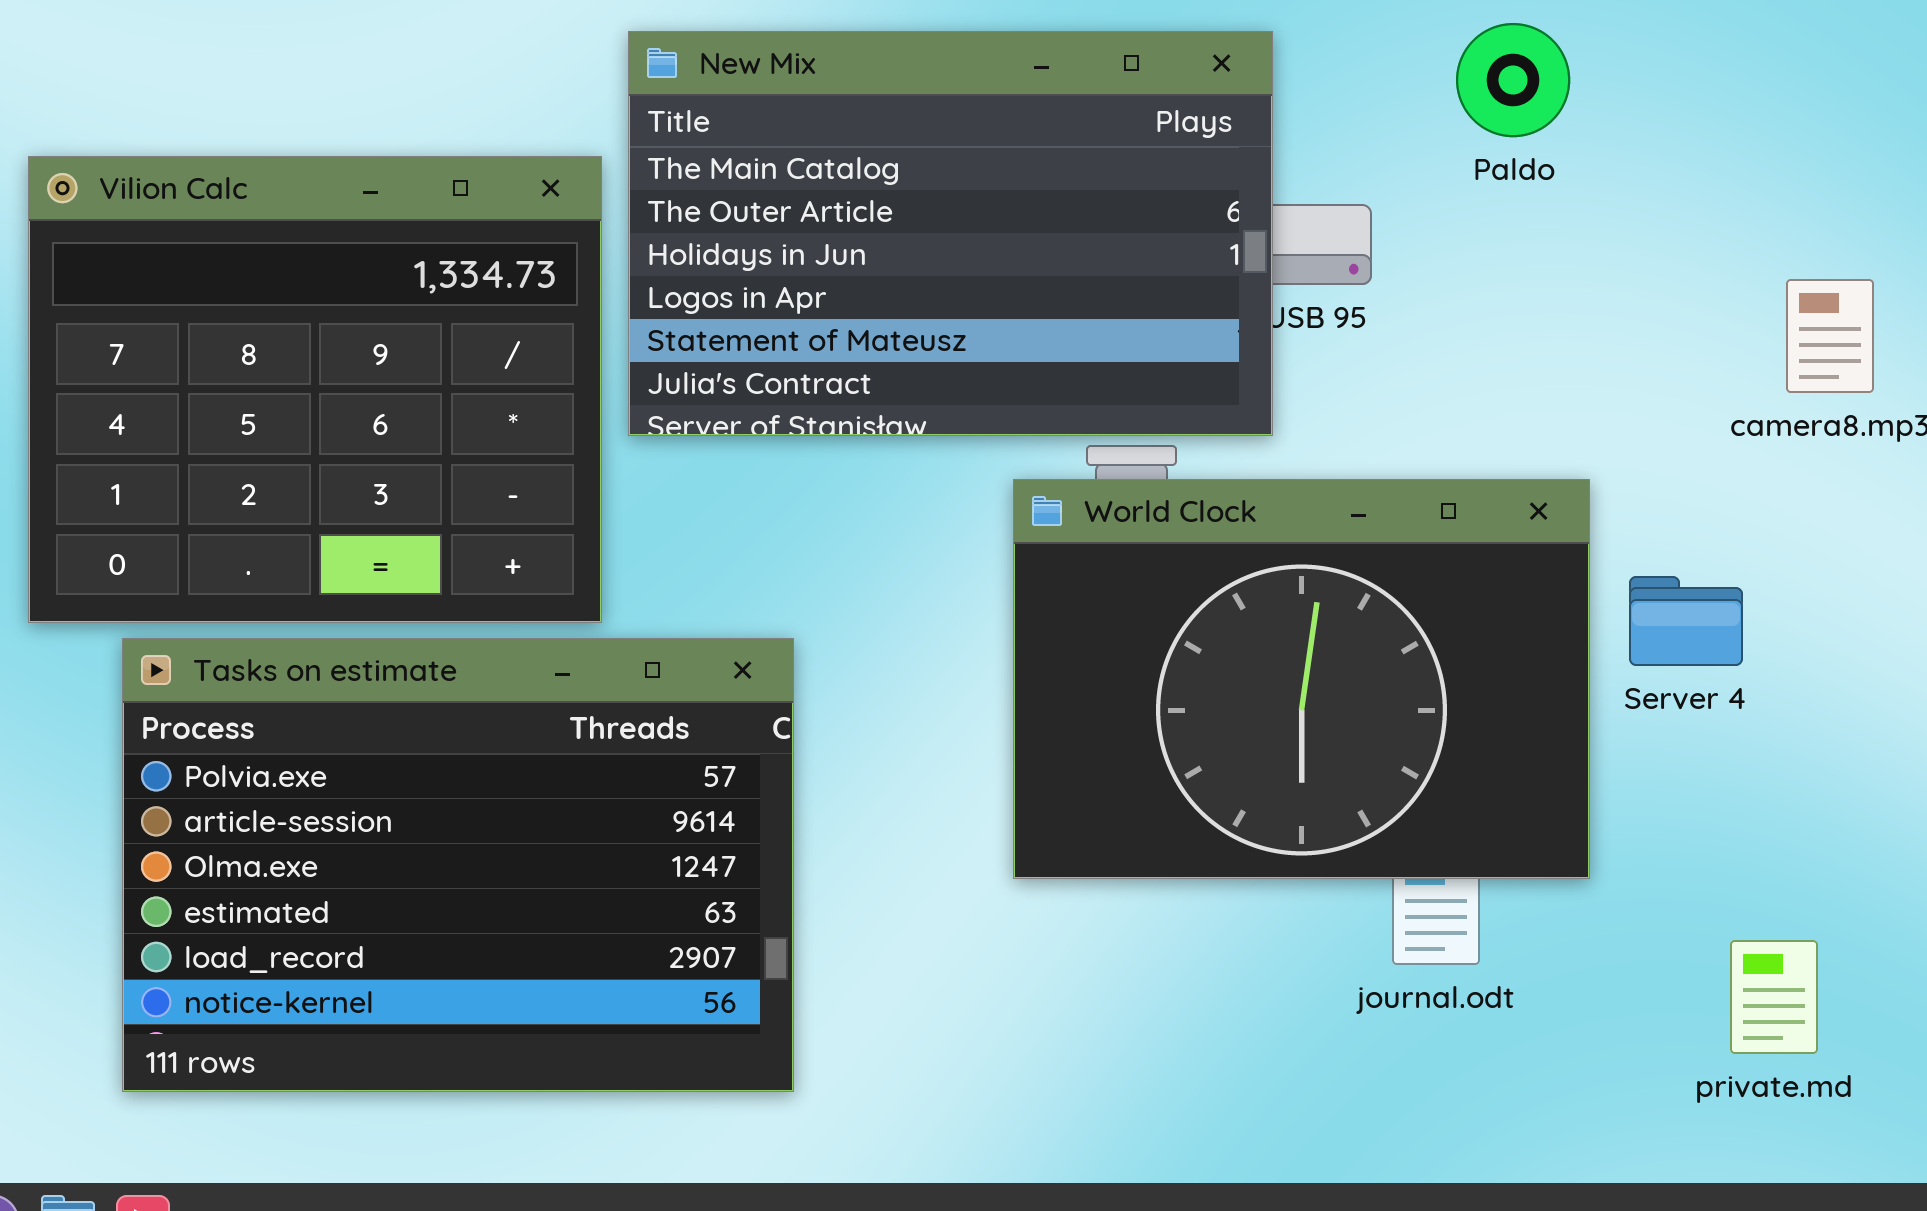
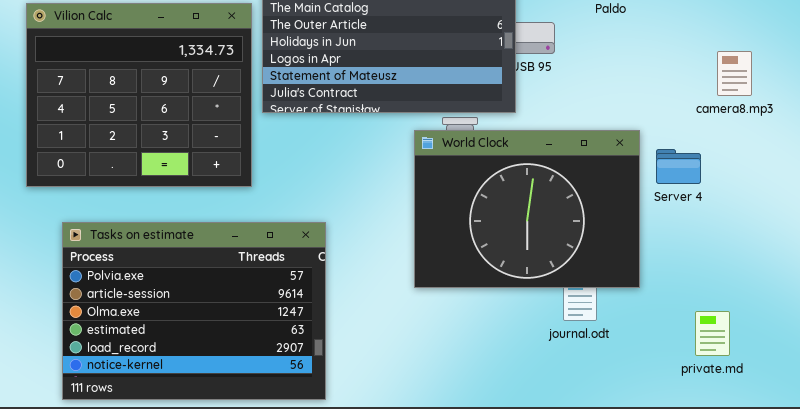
Server 4: [1629,576,1743,666] -> [656,149,701,184], moved
Tasks on estimate: [122,638,794,1092] -> [62,222,326,400], moved

